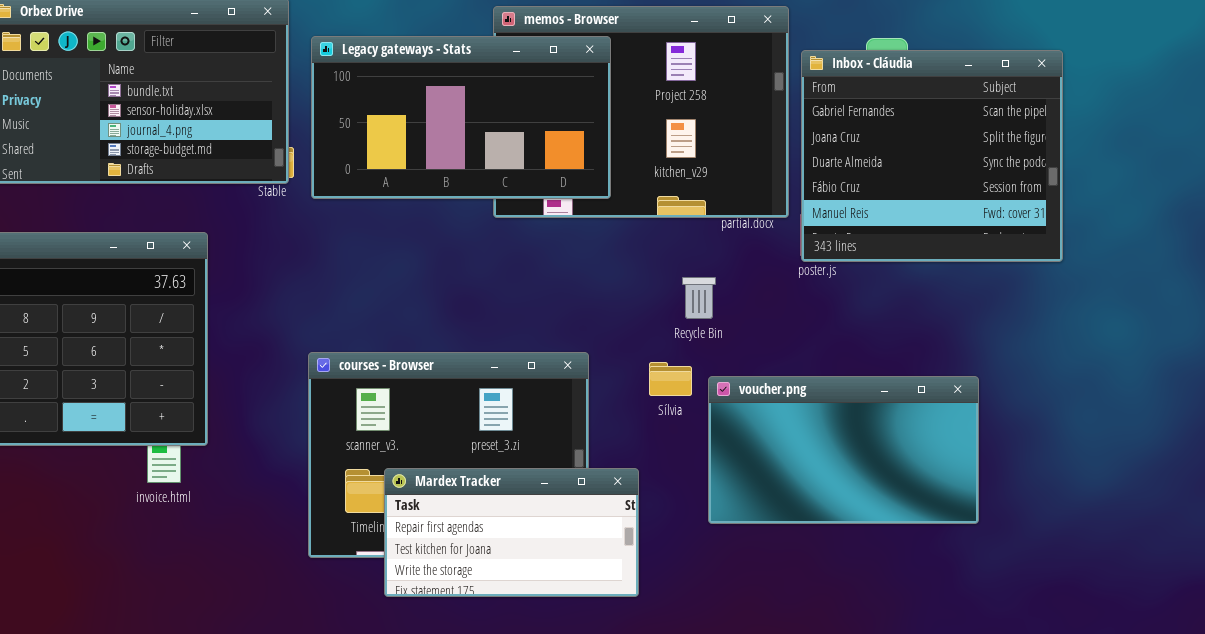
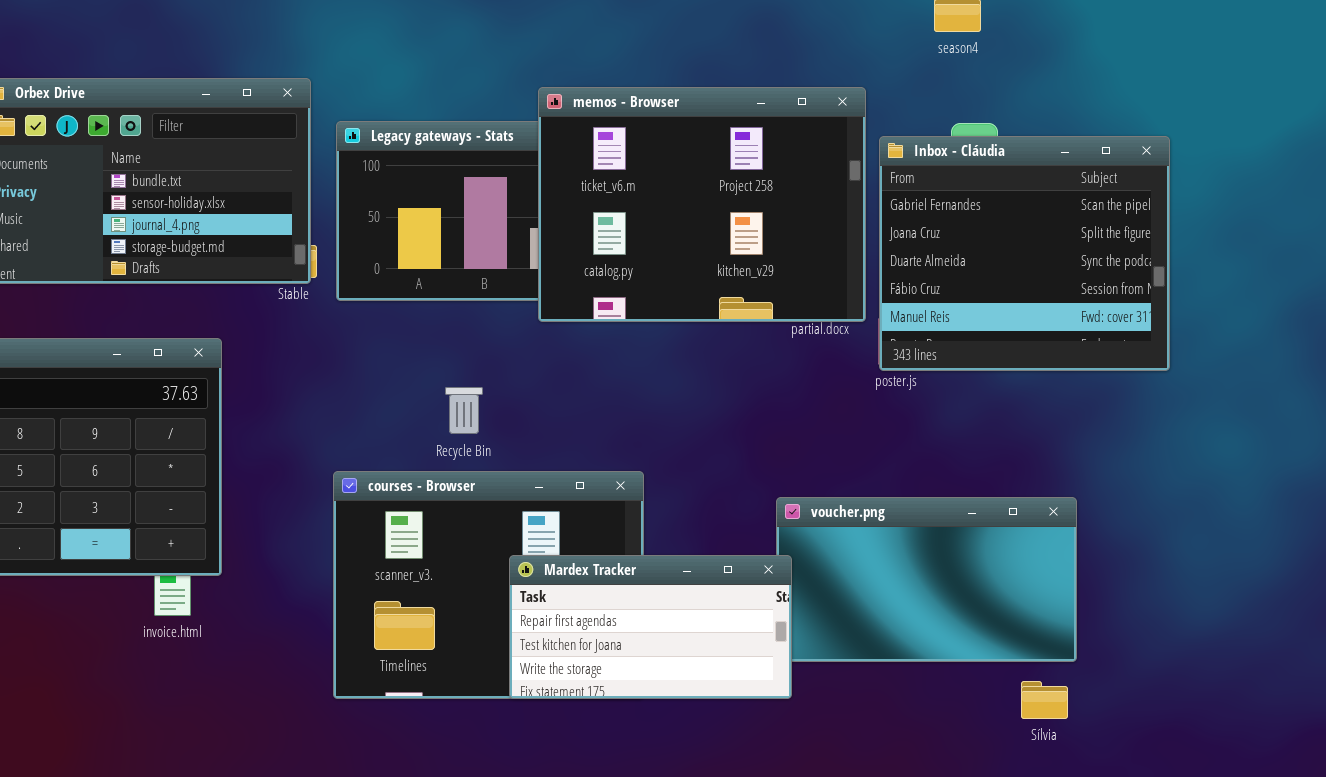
memos - Browser: [493,6,789,218] -> [538,87,866,322], raised
Recycle Bin: [682,277,716,319] -> [445,387,483,434], moved
Sílvia: [649,362,692,396] -> [1021,681,1068,719], moved
Mardex Tracker: [384,468,639,597] -> [509,555,792,699], moved

